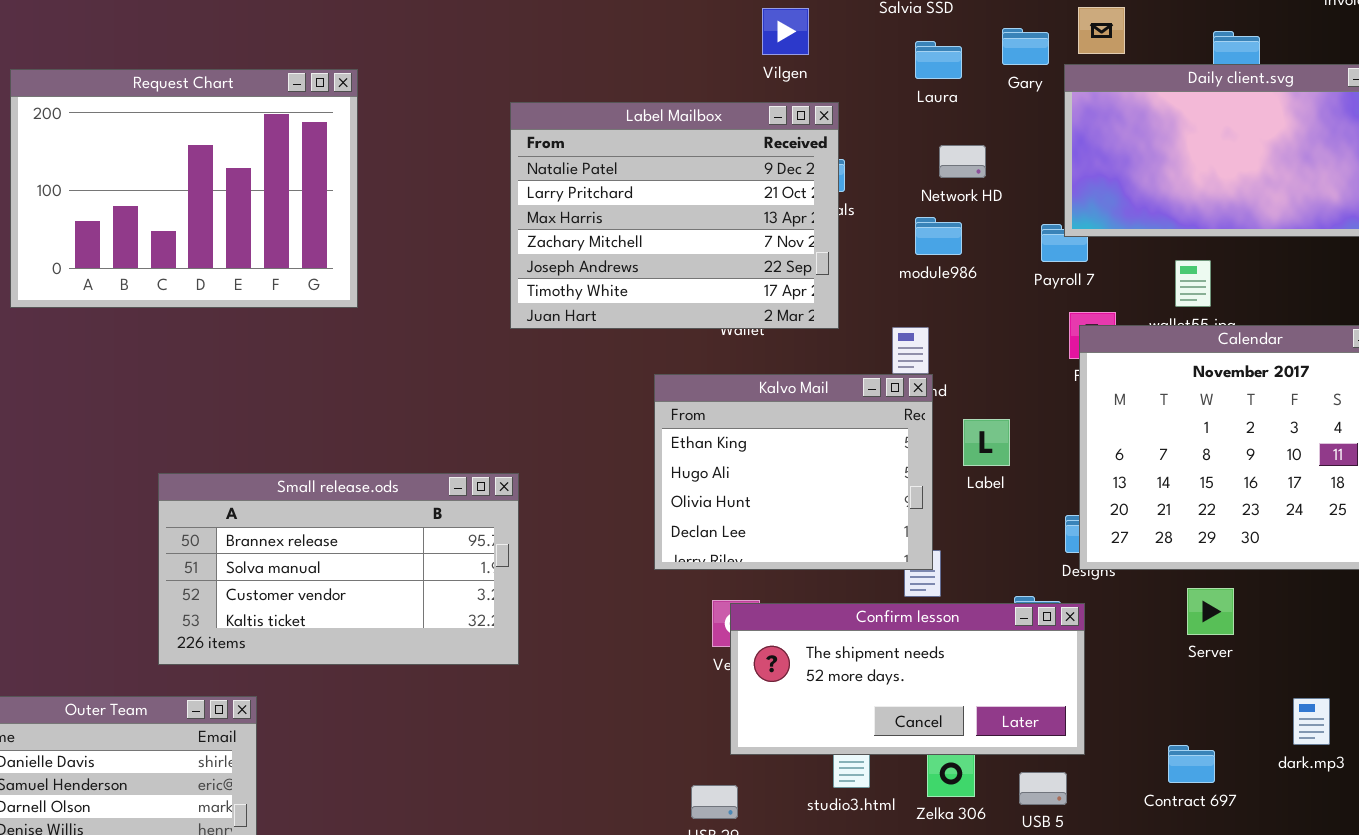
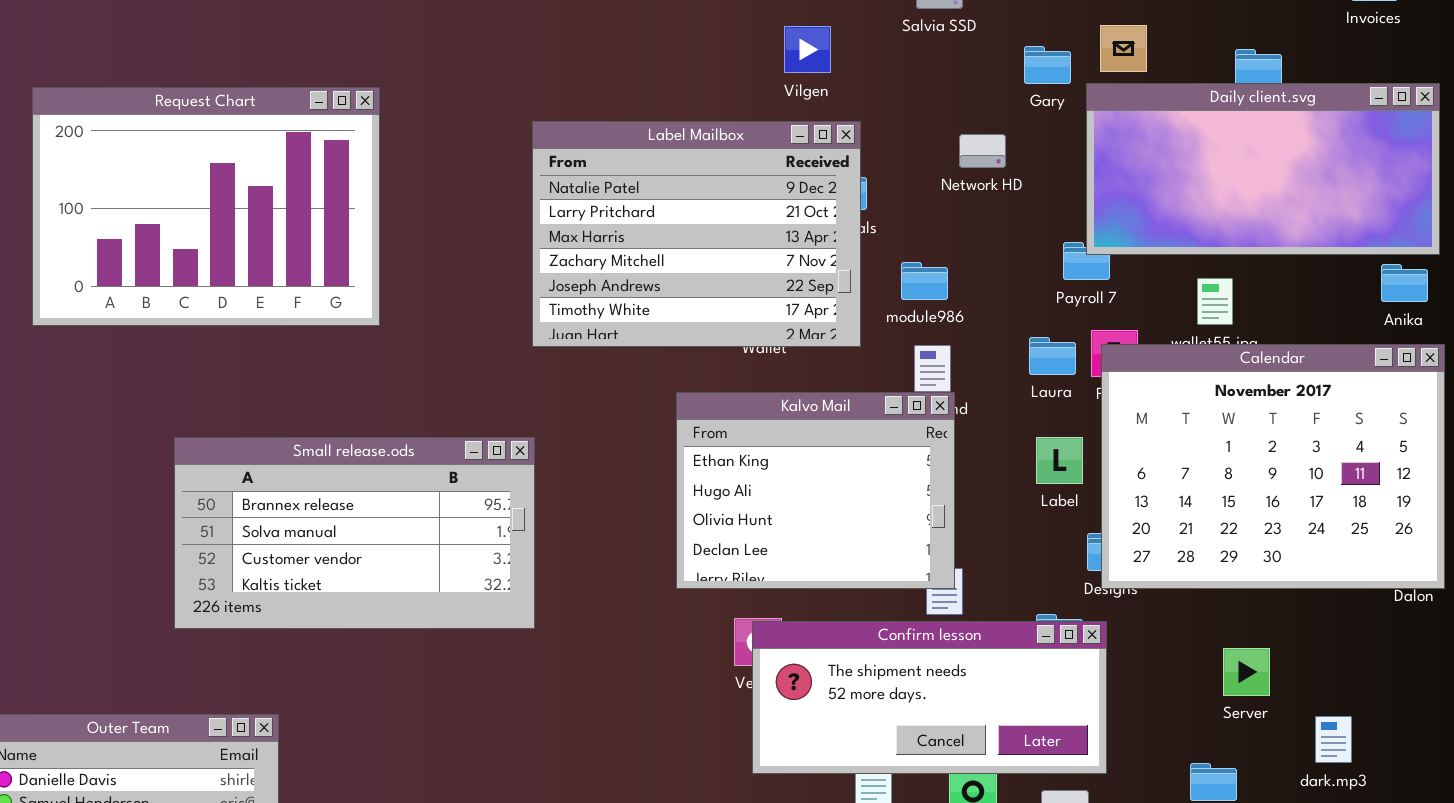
Laura: [915,41,962,79] -> [1029,337,1076,375], moved
Network HD: [939,145,986,178] -> [959,134,1006,168], moved
module986: [915,217,962,255] -> [901,262,948,300], moved
Label: [963,419,1010,466] -> [1036,437,1083,484], moved
Small release.ods: [158,473,519,665] -> [174,437,535,629], moved
Server: [1187,588,1234,635] -> [1223,648,1270,696], moved

